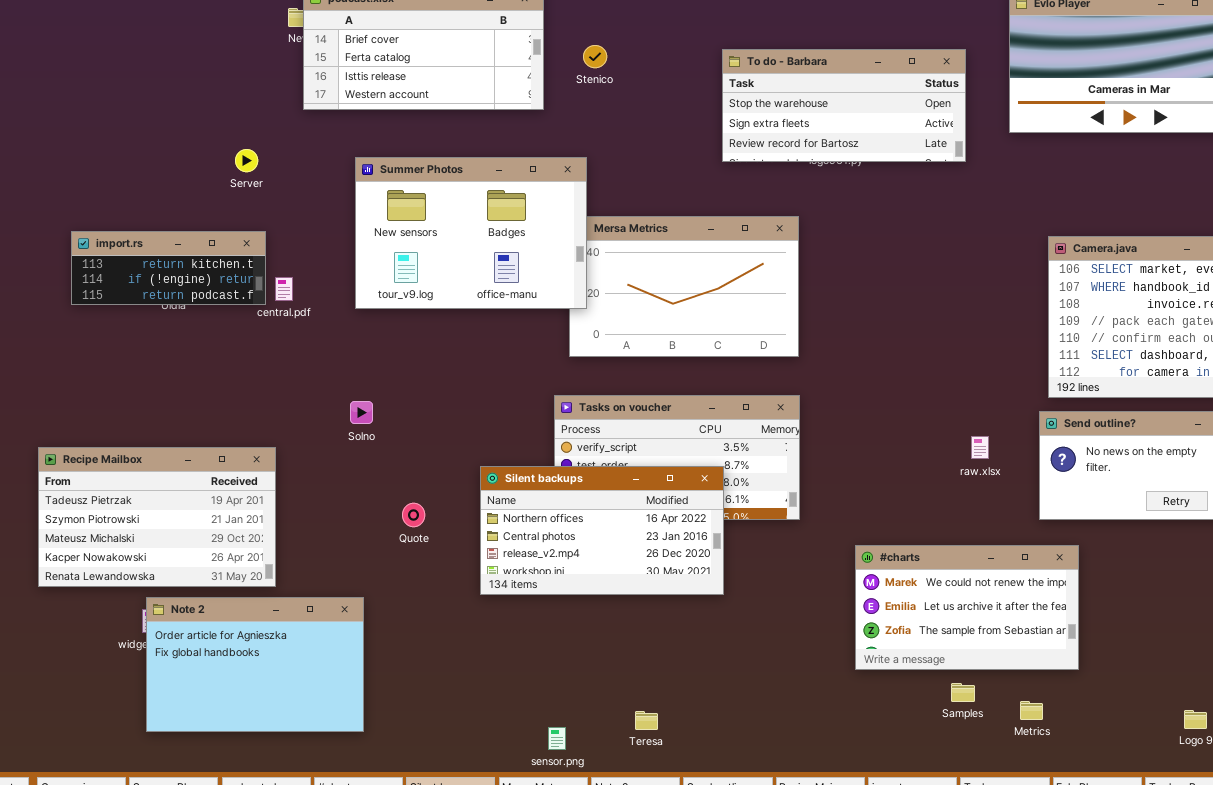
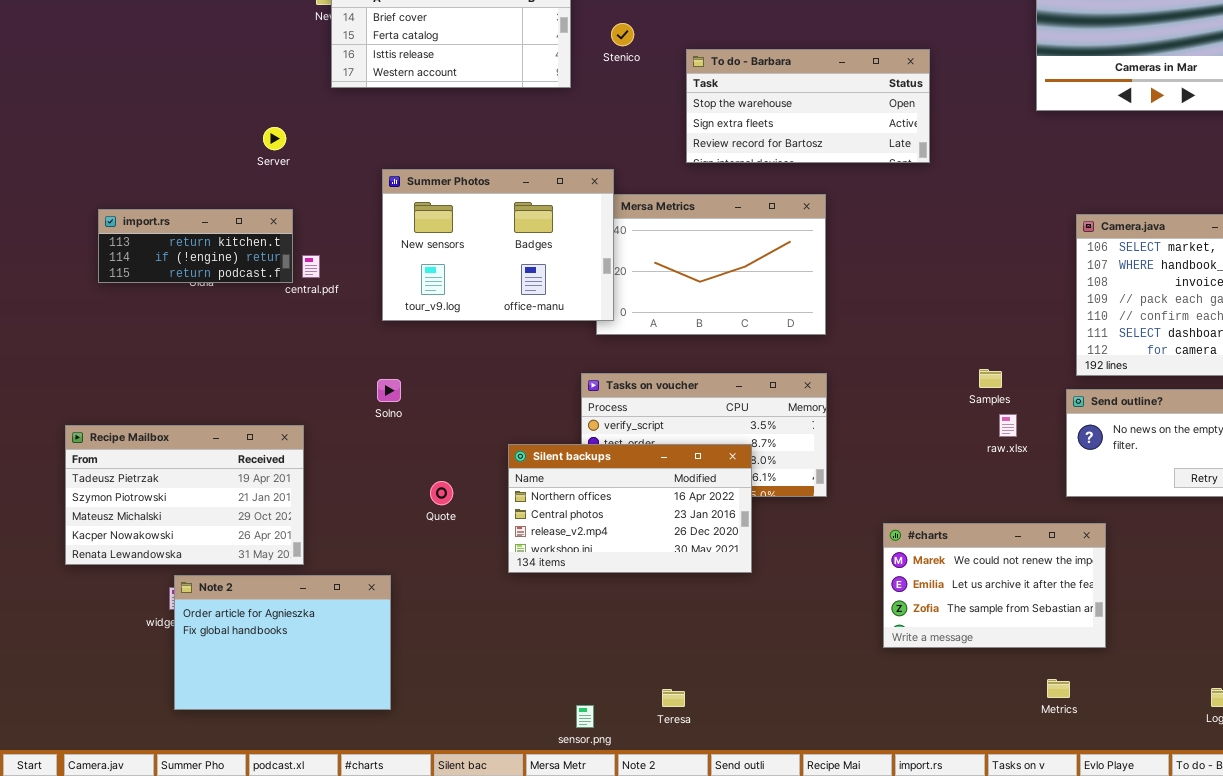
To do - Barbara: [722,49,966,162] -> [686,49,930,163], moved
Summer Photos: [355,157,587,309] -> [382,169,614,321], moved
Samples: [951,683,975,702] -> [979,369,1002,388], moved

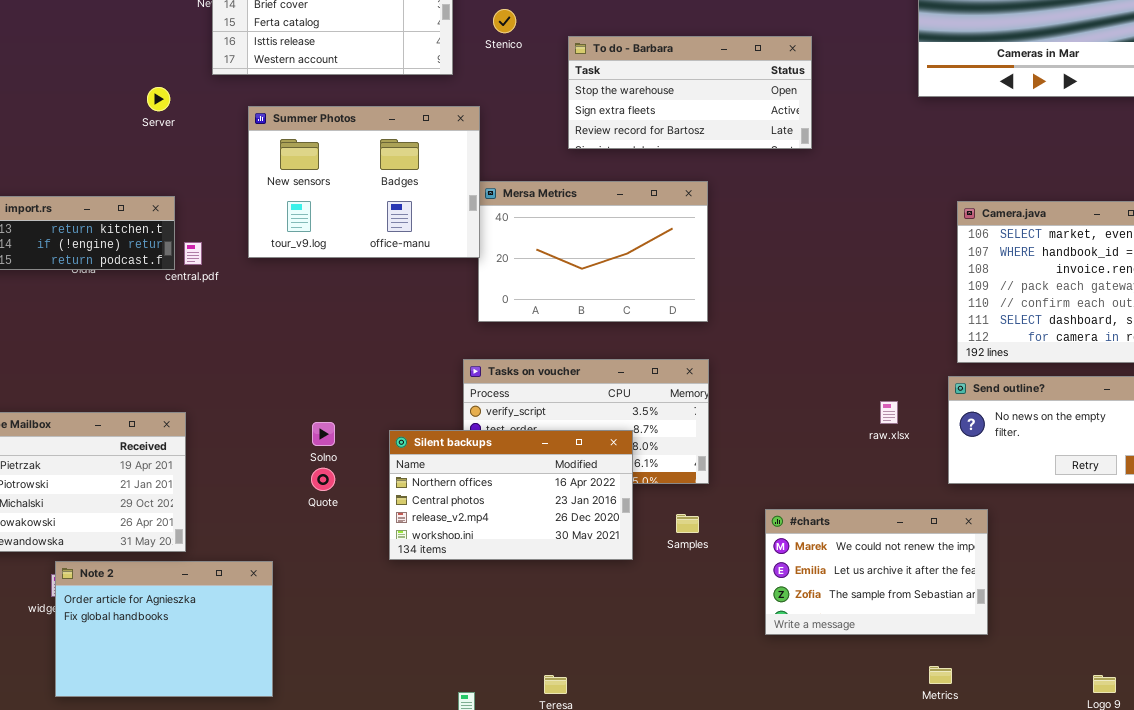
Server: [263,127,286,150] -> [147,87,170,111], moved
Summer Photos: [382,169,614,321] -> [248,106,480,258], moved
Samples: [979,369,1002,388] -> [676,514,699,533], moved
Solno: [377,379,401,402] -> [312,422,335,446], moved

